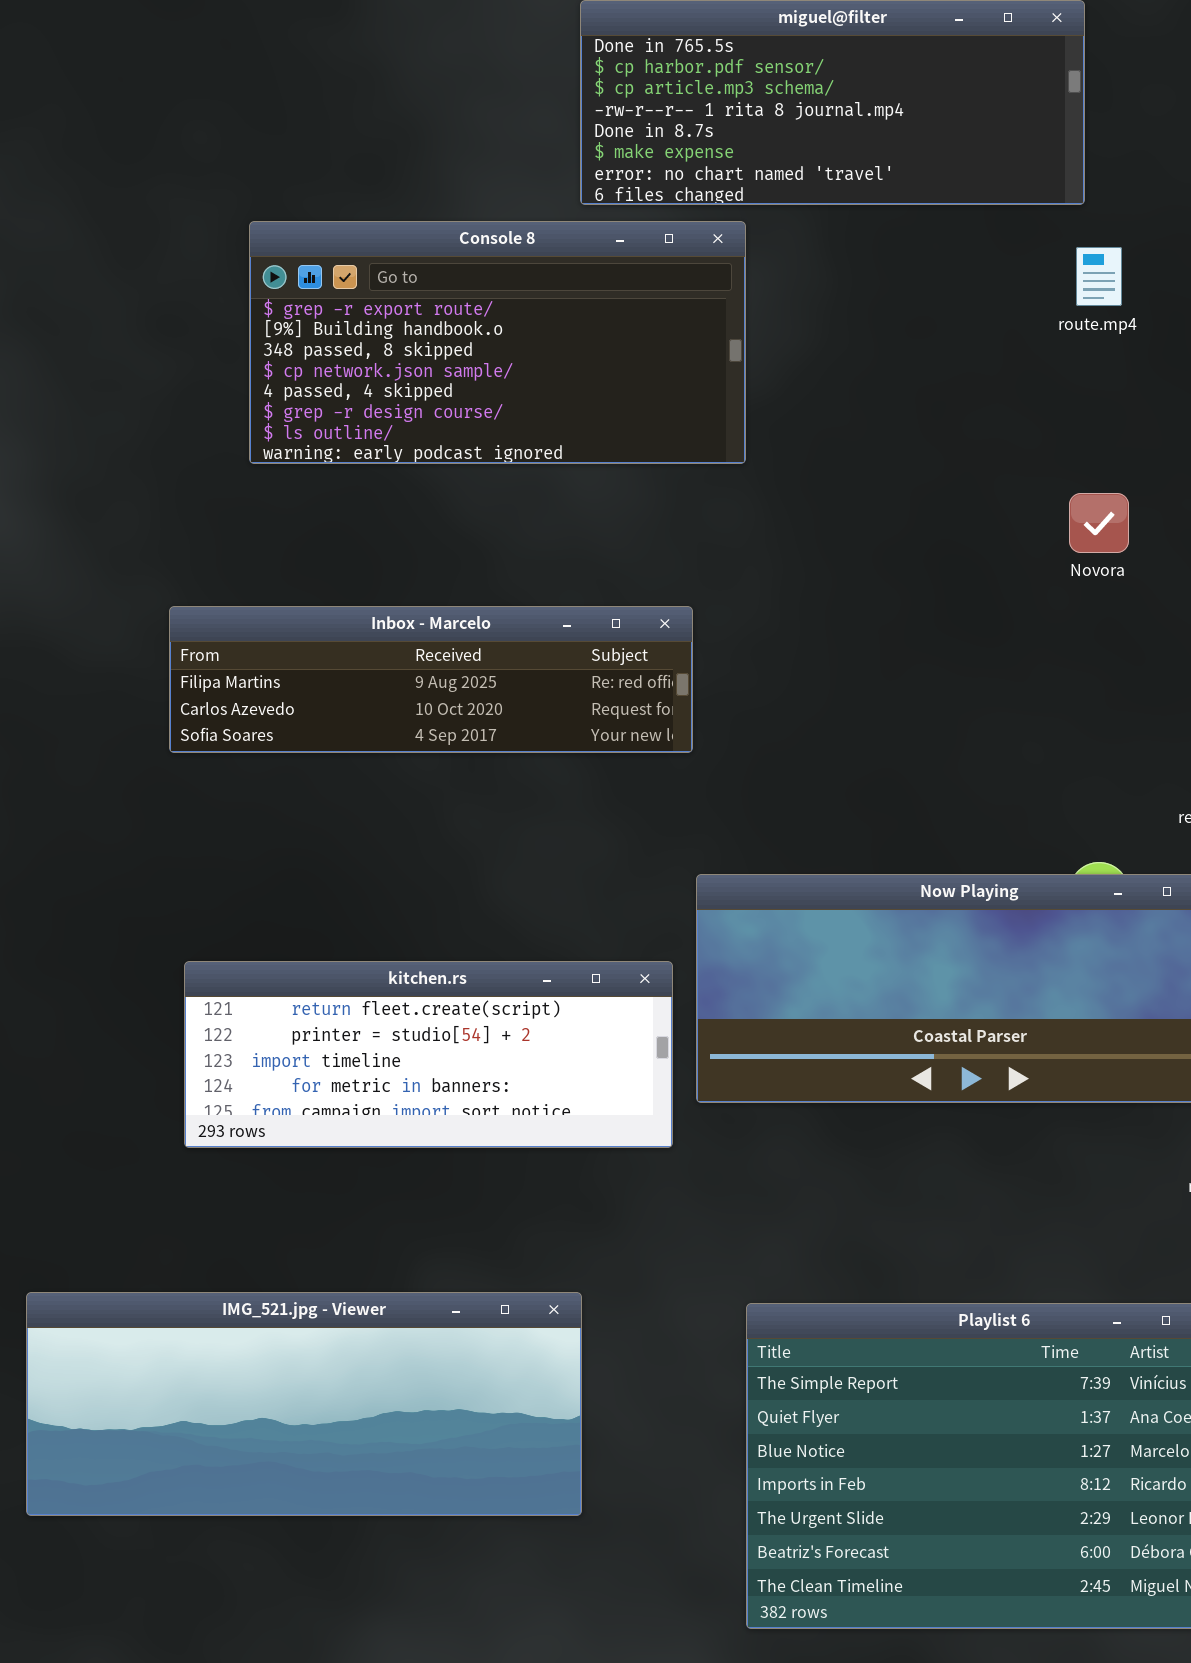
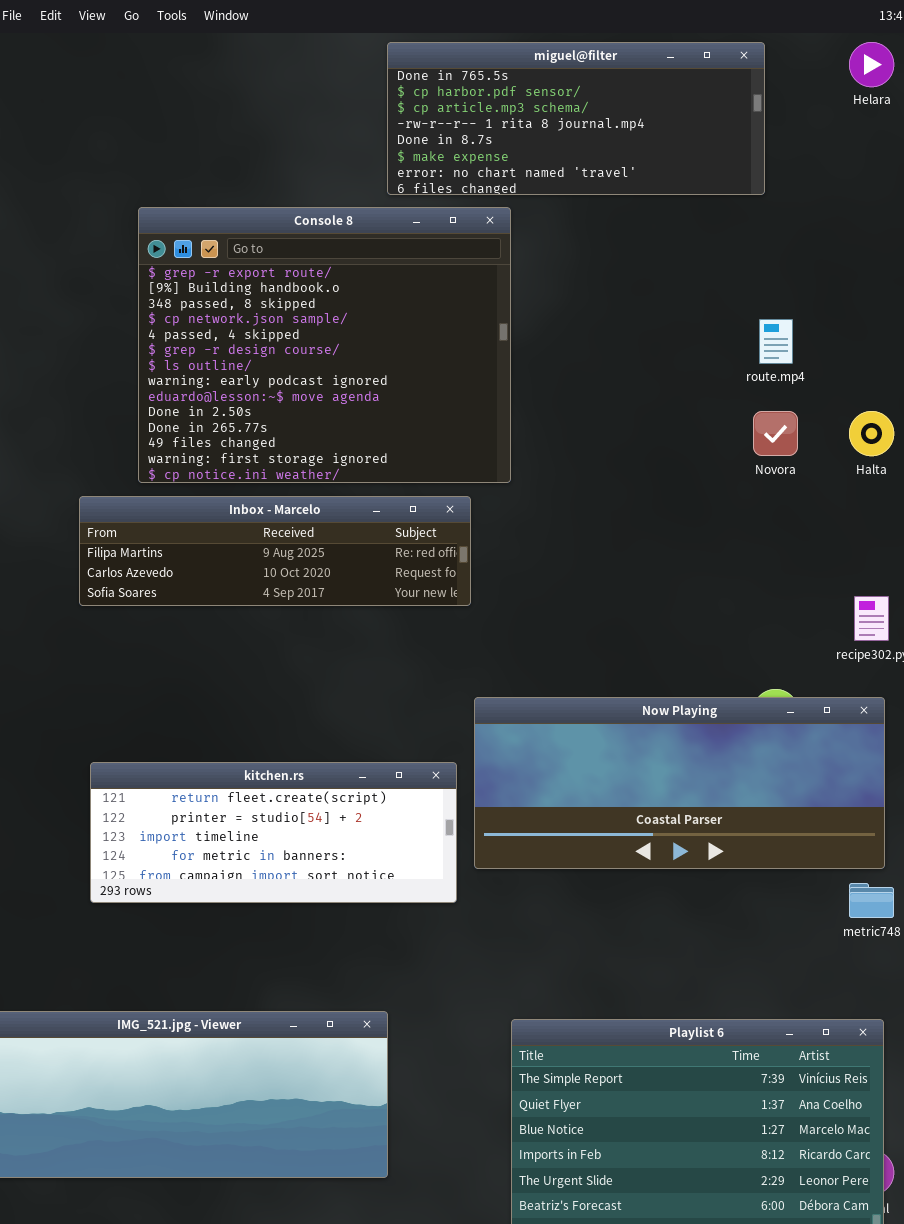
Console 8: [249,221,746,464] -> [138,207,511,483], resized
route.mp4: [1076,247,1122,306] -> [759,319,793,364], moved

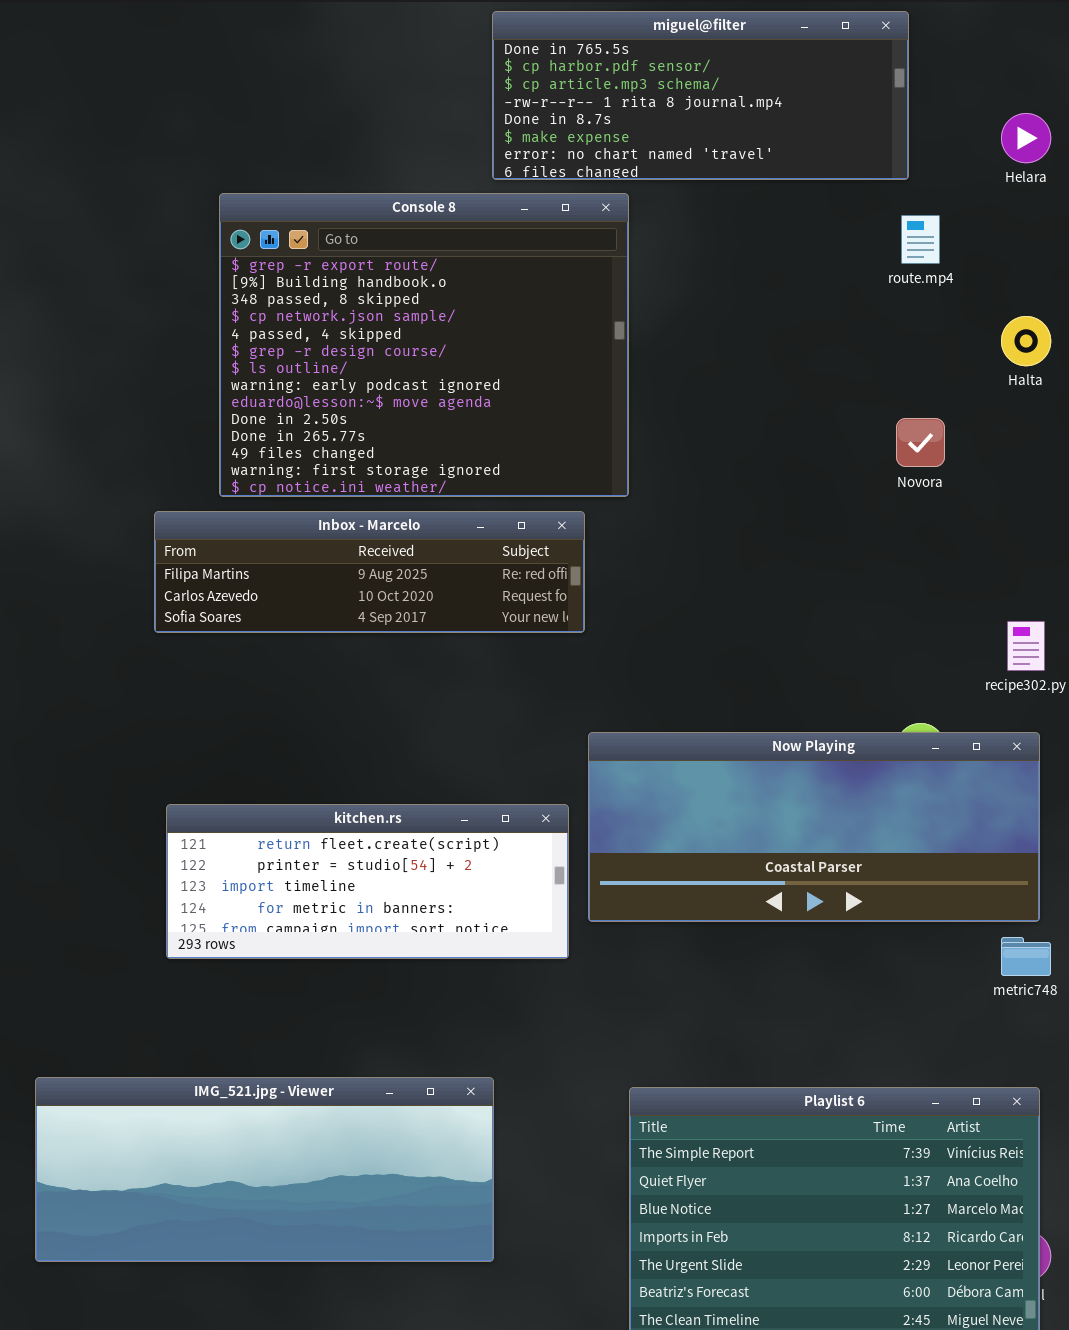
Helara: [849,42,894,87] -> [1001,113,1051,163], moved
route.mp4: [759,319,793,364] -> [901,215,940,264], moved
Halta: [849,411,894,456] -> [1001,316,1051,366], moved

